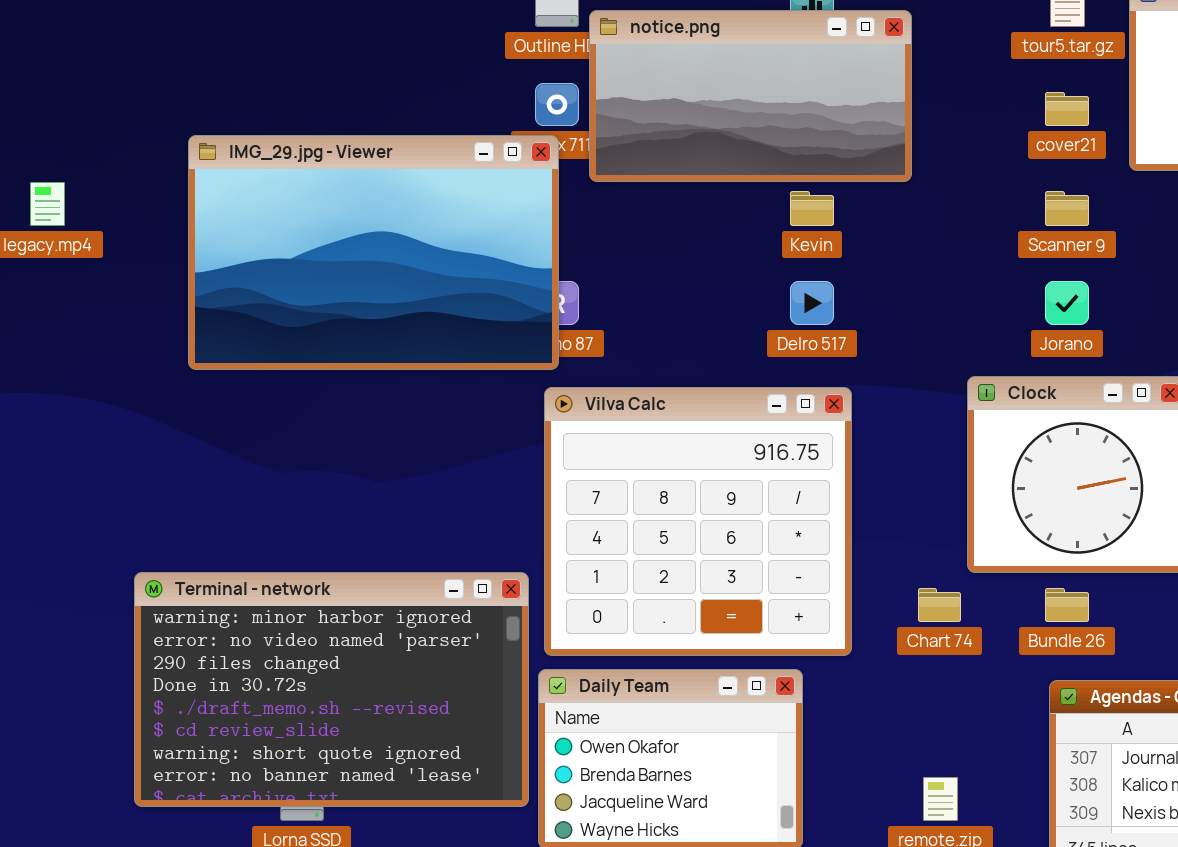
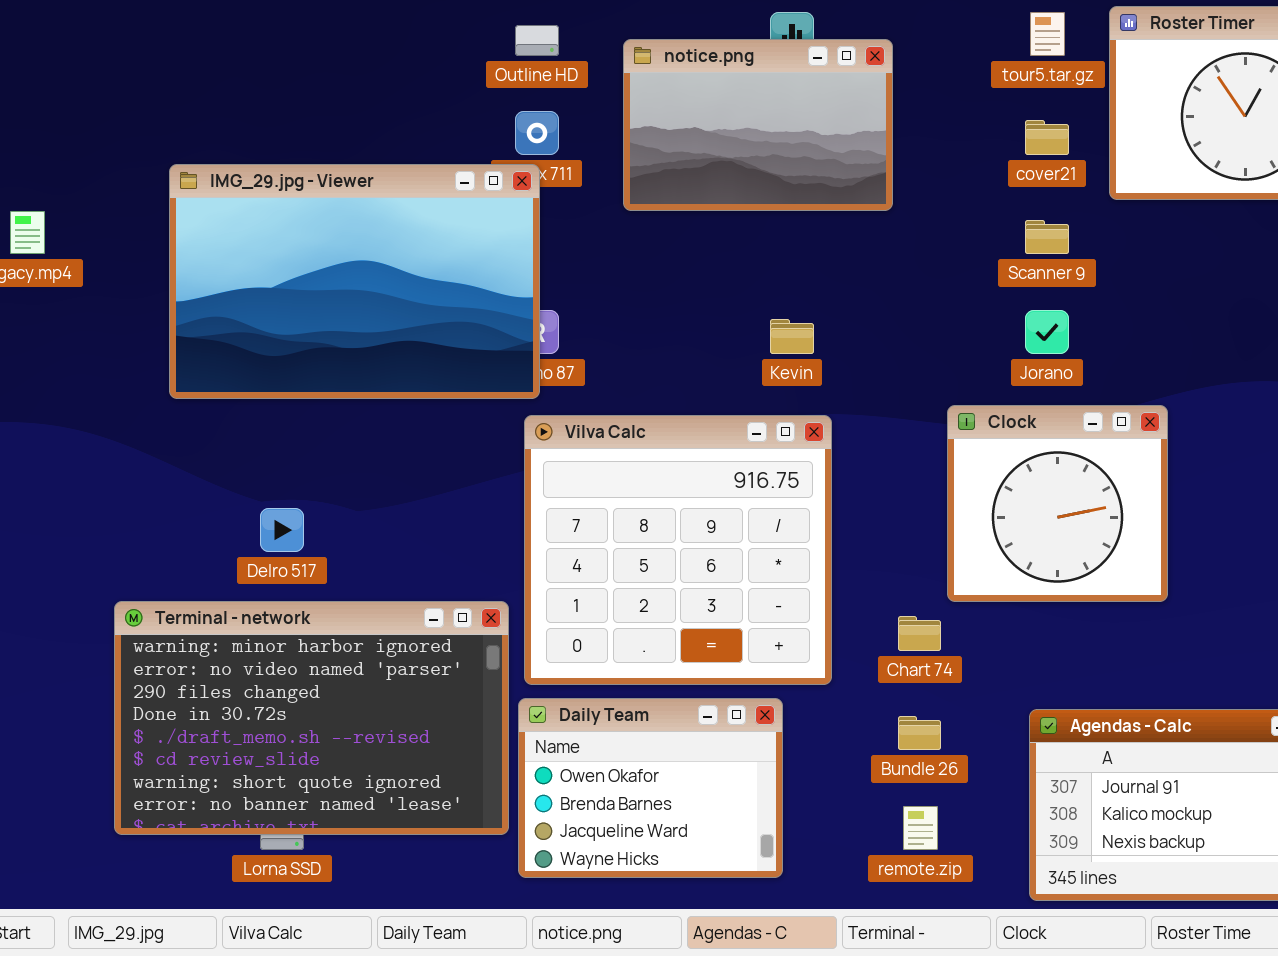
notice.png: [589,10,912,182] -> [623,39,893,211], resized
Kevin: [790,191,834,226] -> [770,319,814,354], moved
Delro 517: [790,281,834,325] -> [260,508,304,552], moved
Bundle 26: [1045,588,1089,622] -> [898,716,941,750], moved

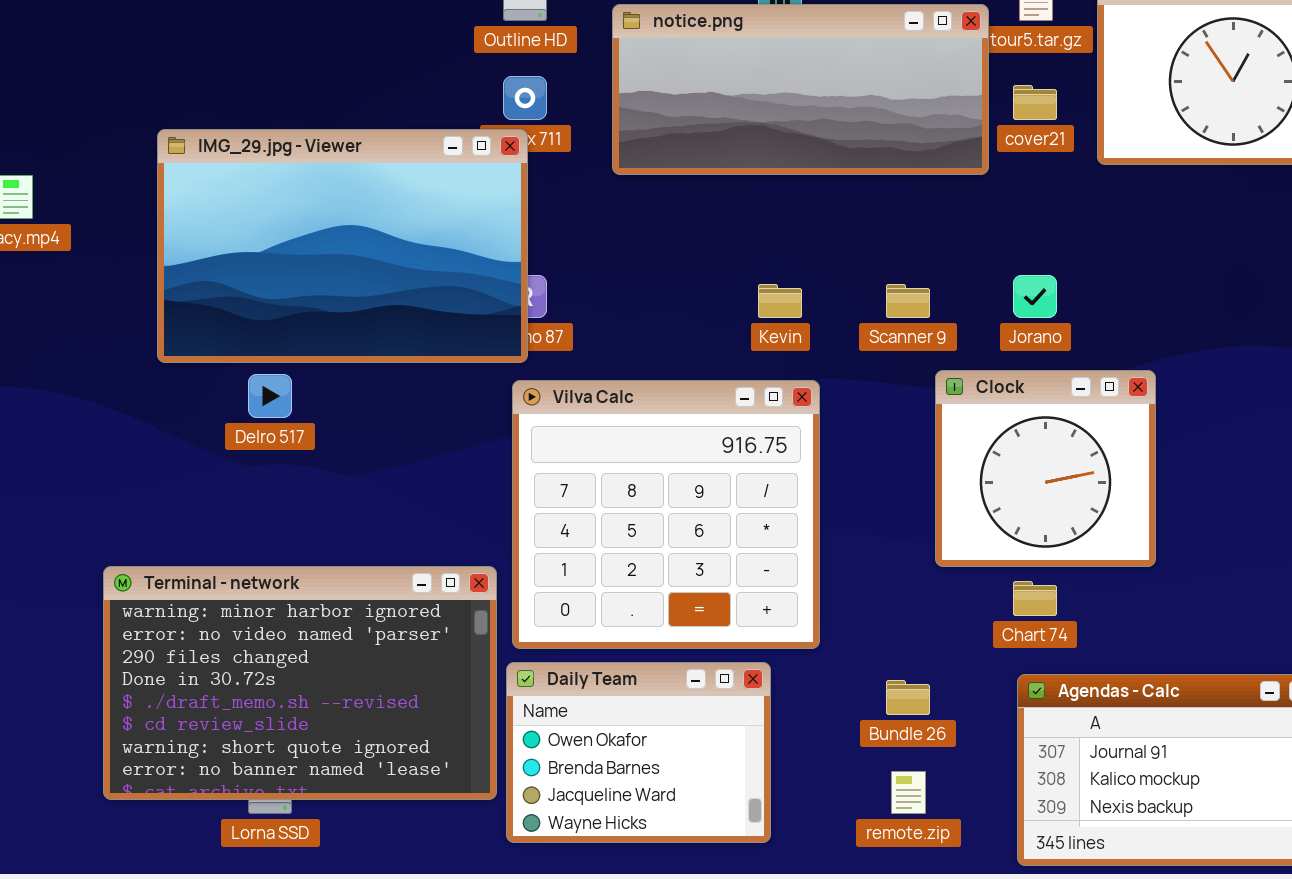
notice.png: [623,39,893,211] -> [612,4,989,175], resized
Scanner 9: [1025,220,1069,254] -> [886,284,930,318], moved
Delro 517: [260,508,304,552] -> [248,374,292,418], moved
Chart 74: [898,616,941,651] -> [1013,581,1057,616], moved

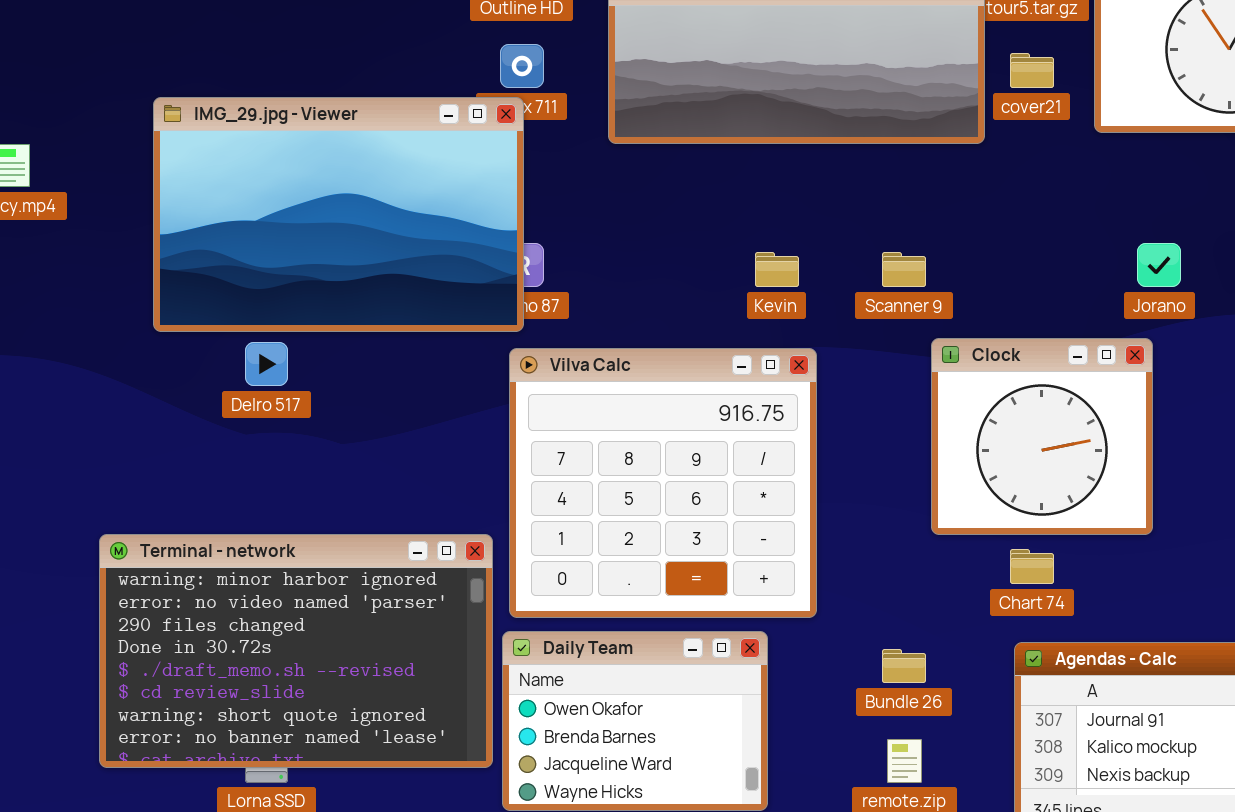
Jorano: [1013,275,1057,318] -> [1137,243,1181,287], moved

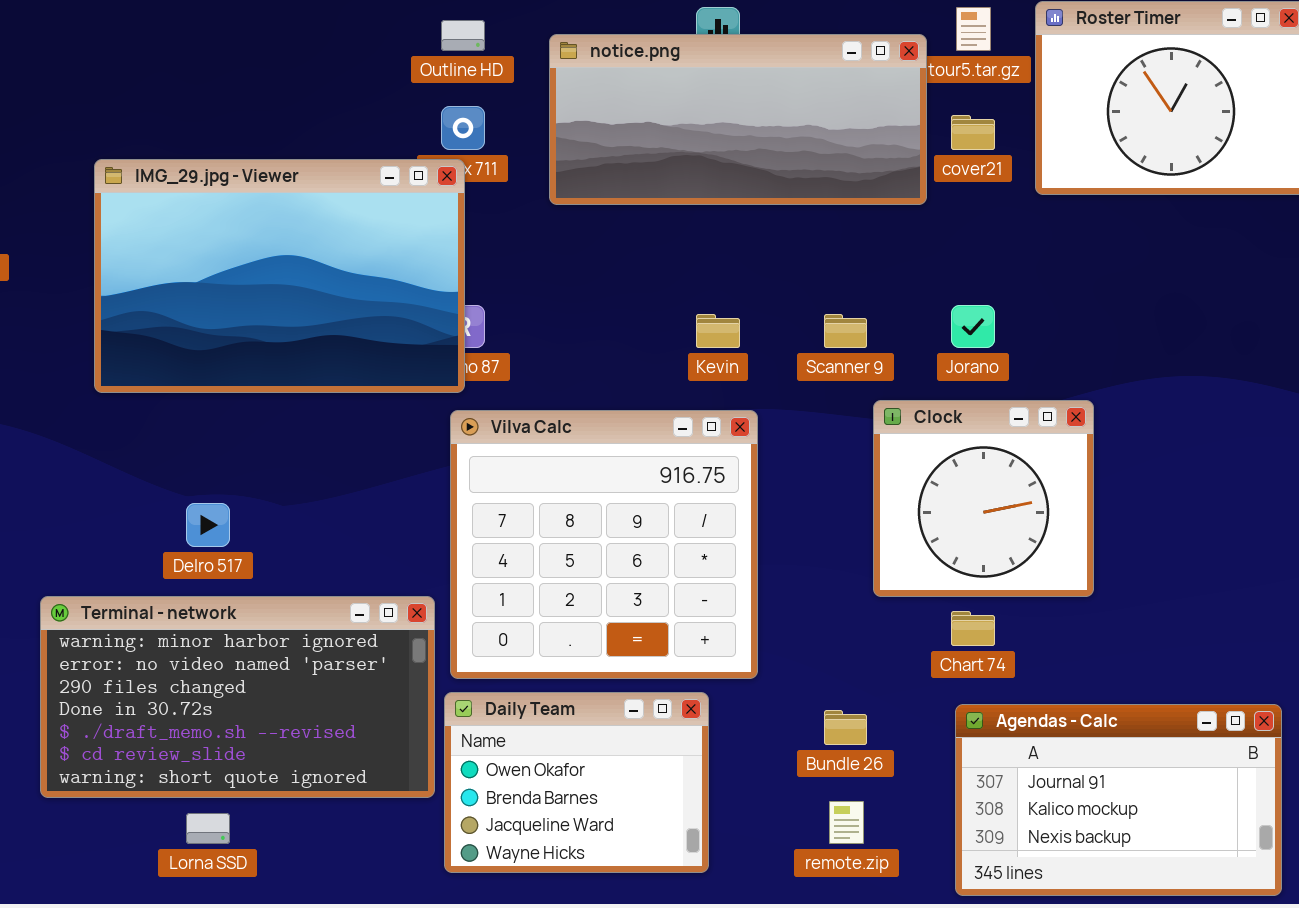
Jorano: [1137,243,1181,287] -> [951,305,995,348], moved
Delro 517: [245,342,288,386] -> [186,503,230,547], moved
Terminal - network: [99,534,493,768] -> [40,596,435,798], resized

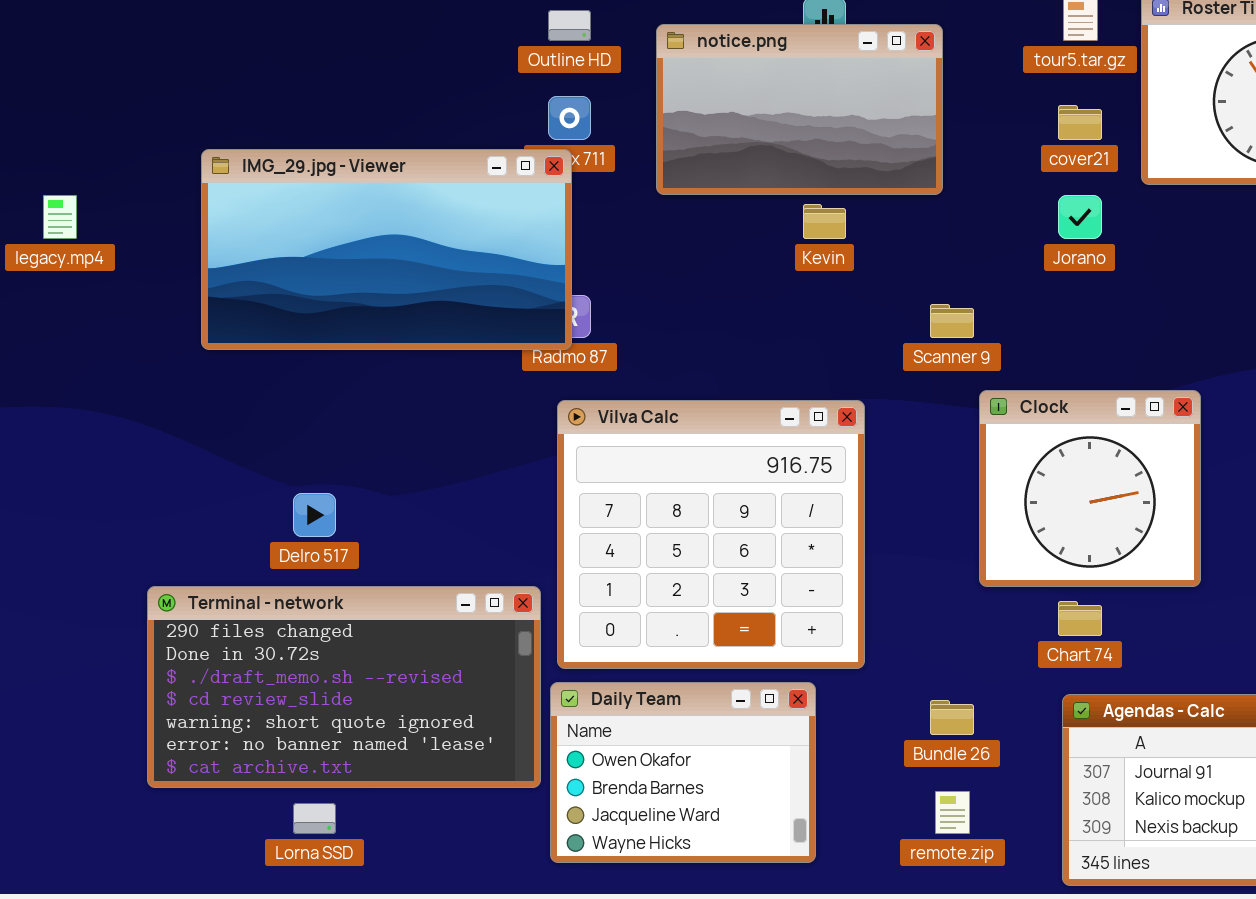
notice.png: [549,34,927,205] -> [656,24,943,195], resized
IMG_29.jpg - Viewer: [94,159,465,393] -> [201,149,572,350], resized
Jorano: [951,305,995,348] -> [1058,195,1102,239], moved
Kevin: [696,314,740,348] -> [803,204,846,239], moved
Terminal - network: [40,596,435,798] -> [147,586,541,788], scrolled down 2 rows

